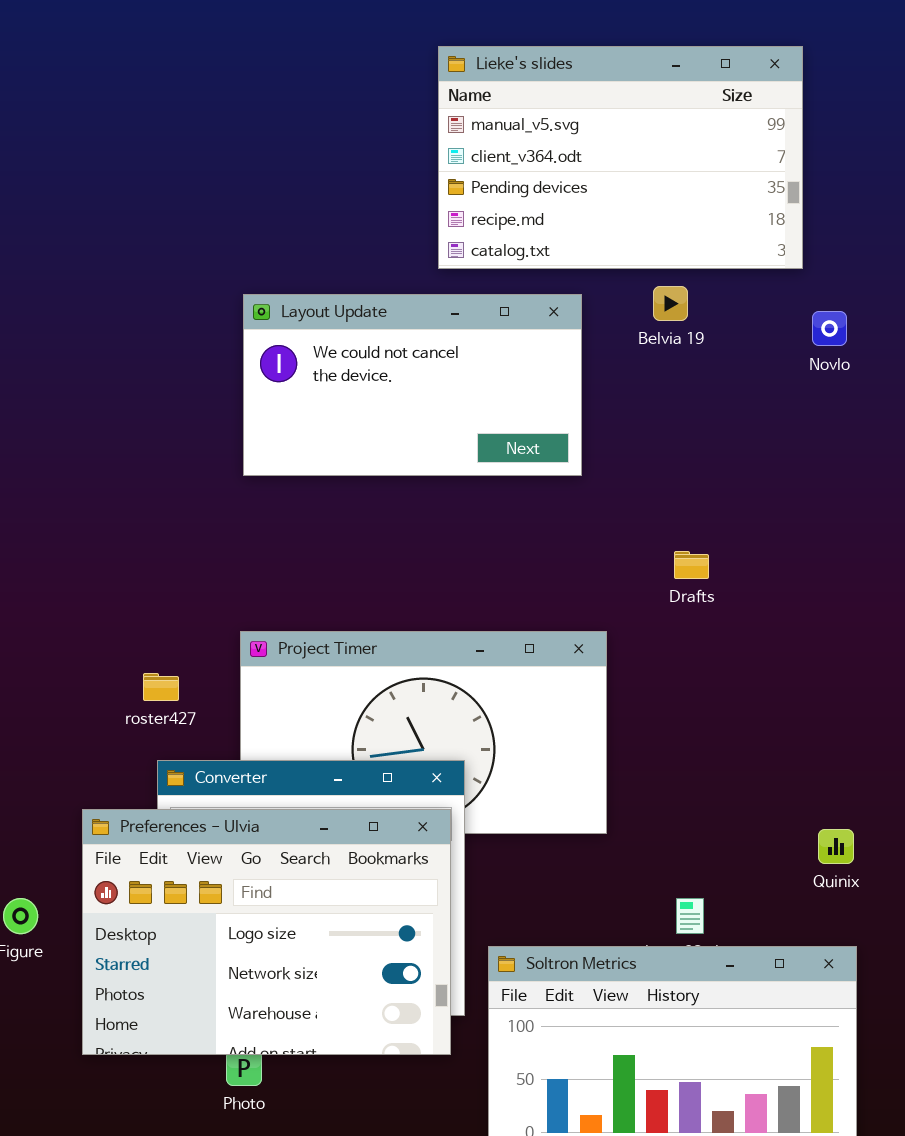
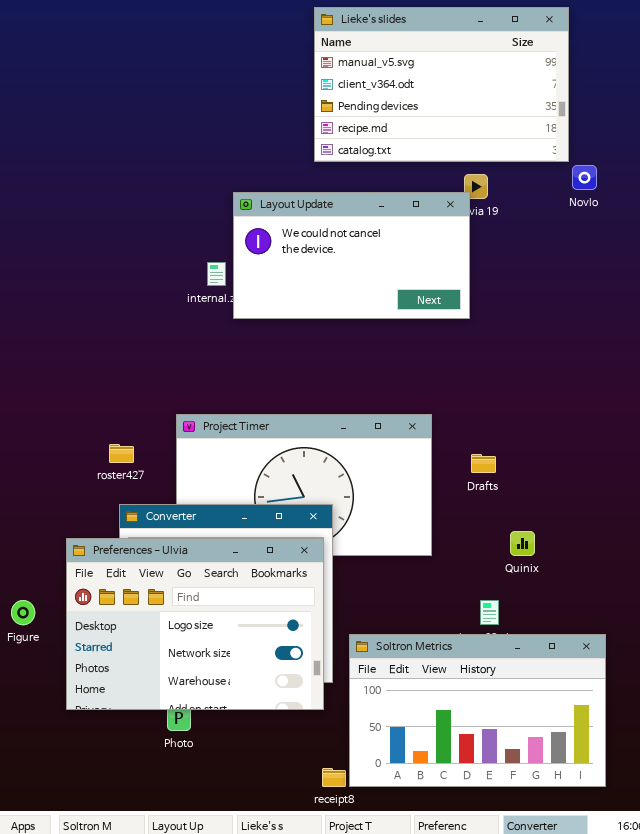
Layout Update: [243,294,582,476] -> [233,192,470,319], moved
Novlo: [812,311,847,346] -> [572,165,597,190], moved
Drafts: [674,551,709,579] -> [471,454,496,473], moved
Quinix: [818,829,854,864] -> [510,531,535,556], moved

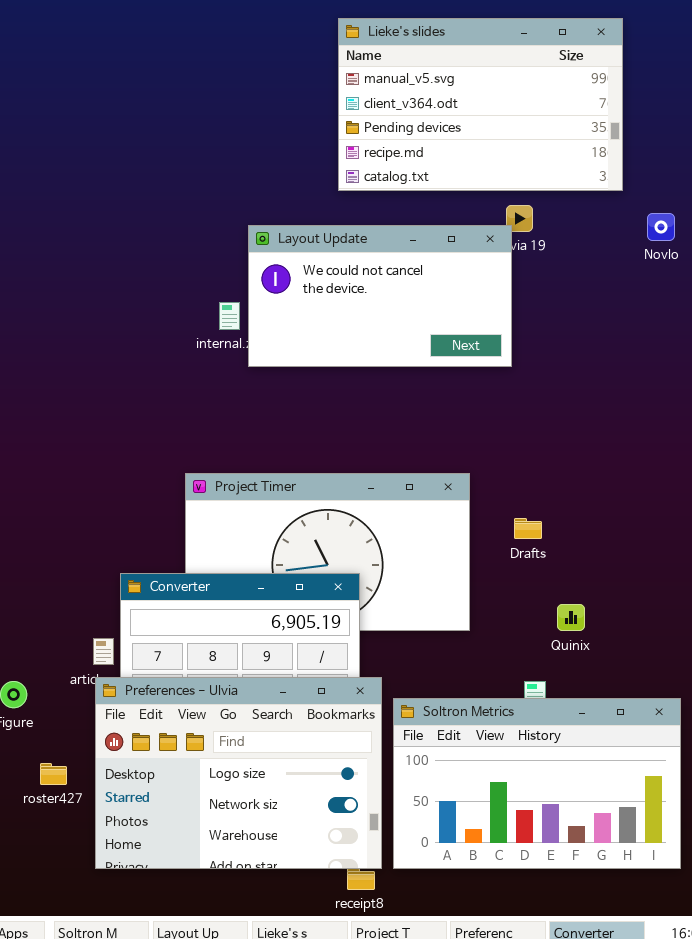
Novlo: [572,165,597,190] -> [647,213,675,241], moved
roster427: [109,444,134,463] -> [40,763,67,785], moved
Preferences - Ulvia: [66,538,324,710] -> [95,677,382,869], moved
Soltron Metrics: [349,634,606,787] -> [393,698,681,869], moved

